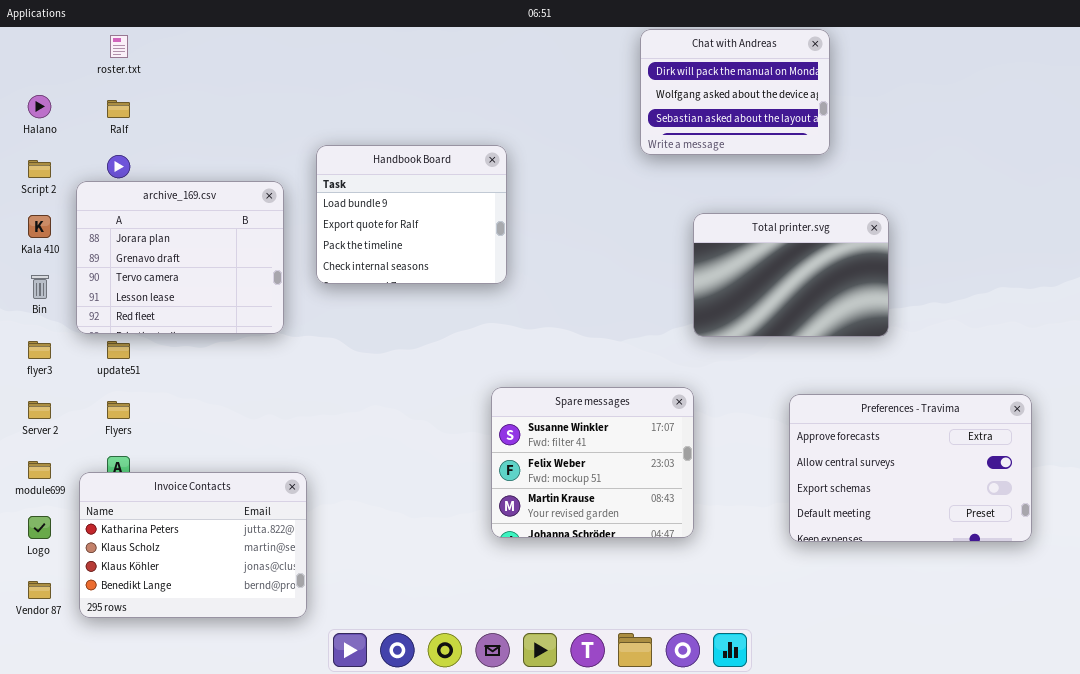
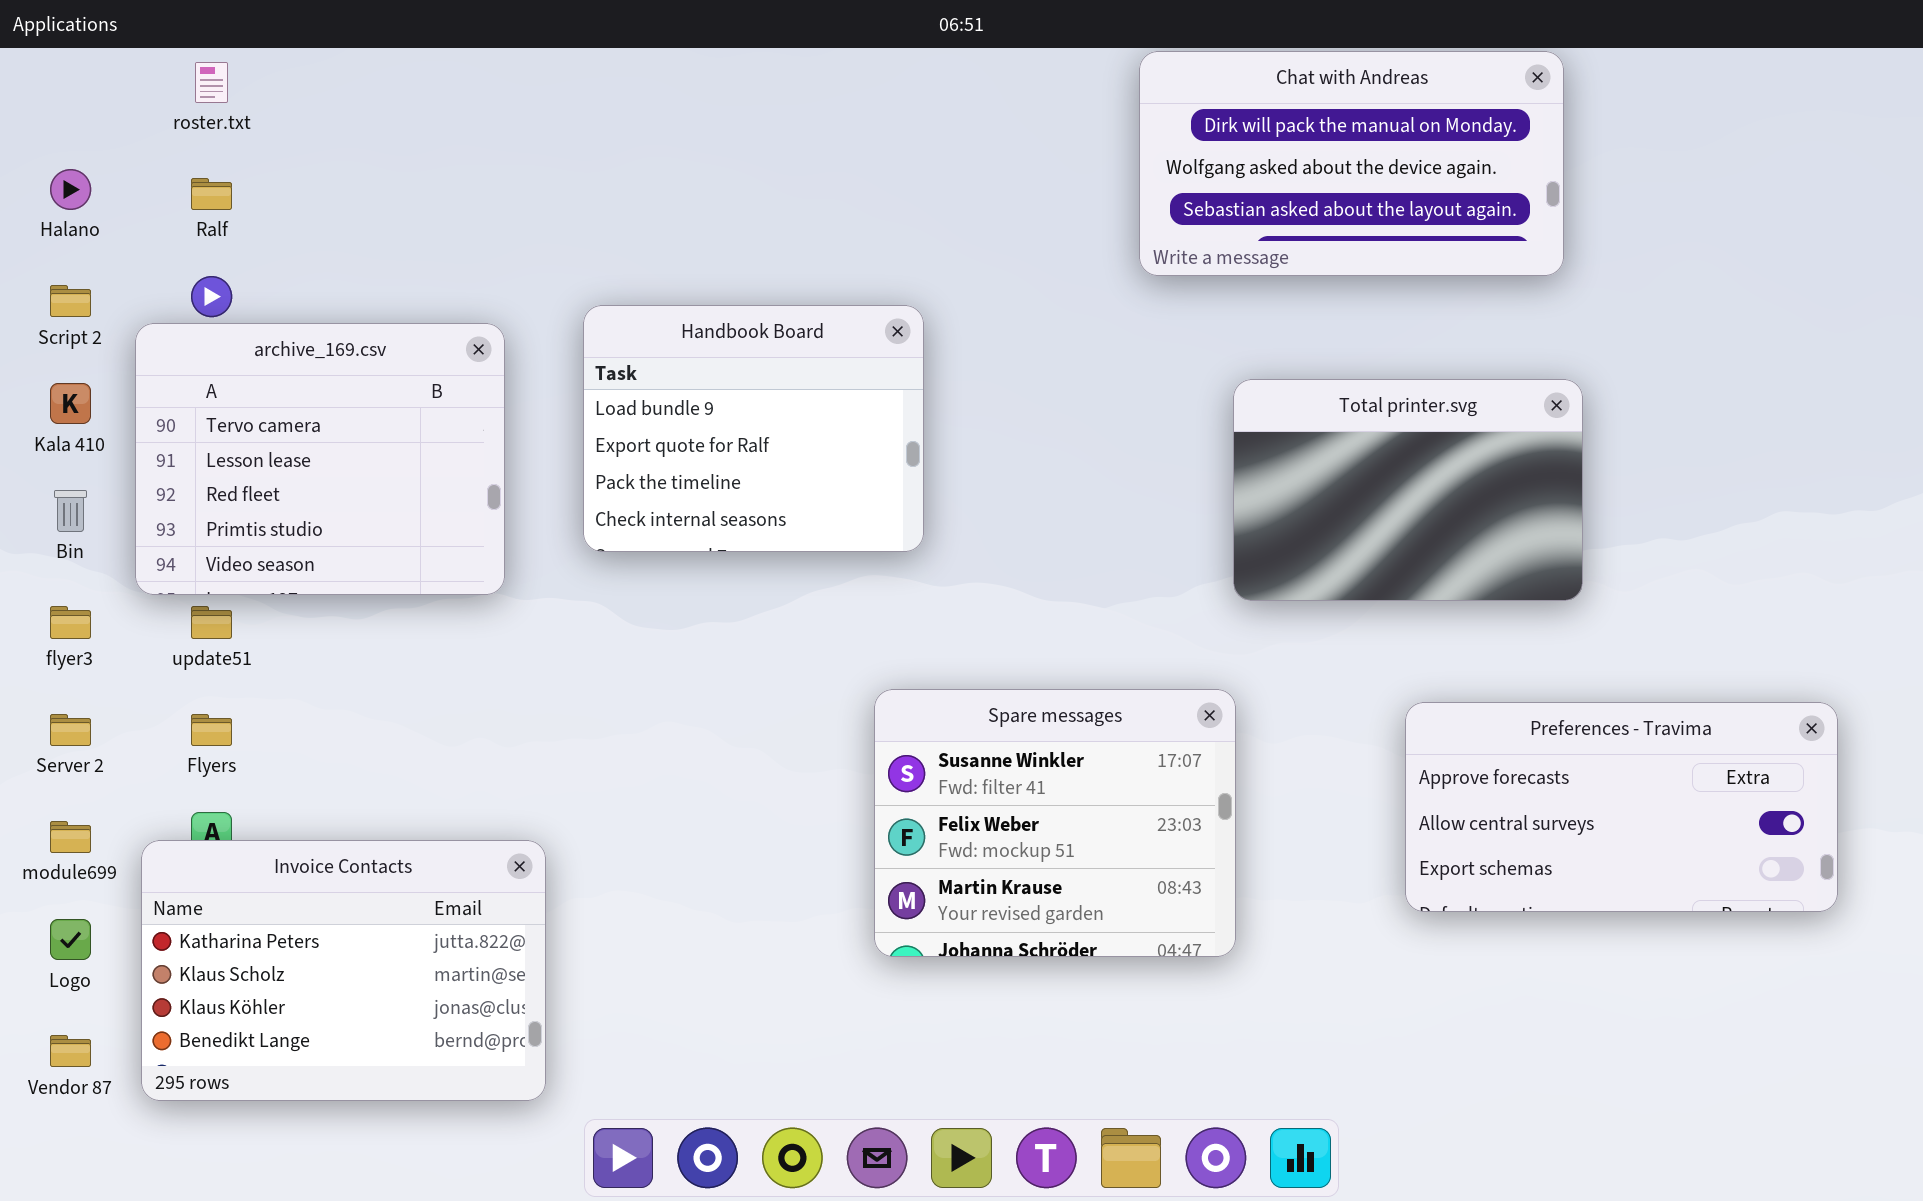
Chat with Andreas: [640,29,830,155] -> [1139,51,1564,276], resized
Handbook Board: [316,145,507,284] -> [583,305,924,552], moved
archive_169.csv: [76,181,284,334] -> [135,323,505,595], scrolled down 2 rows
Preferences - Travima: [789,394,1032,542] -> [1405,702,1838,912], resized

